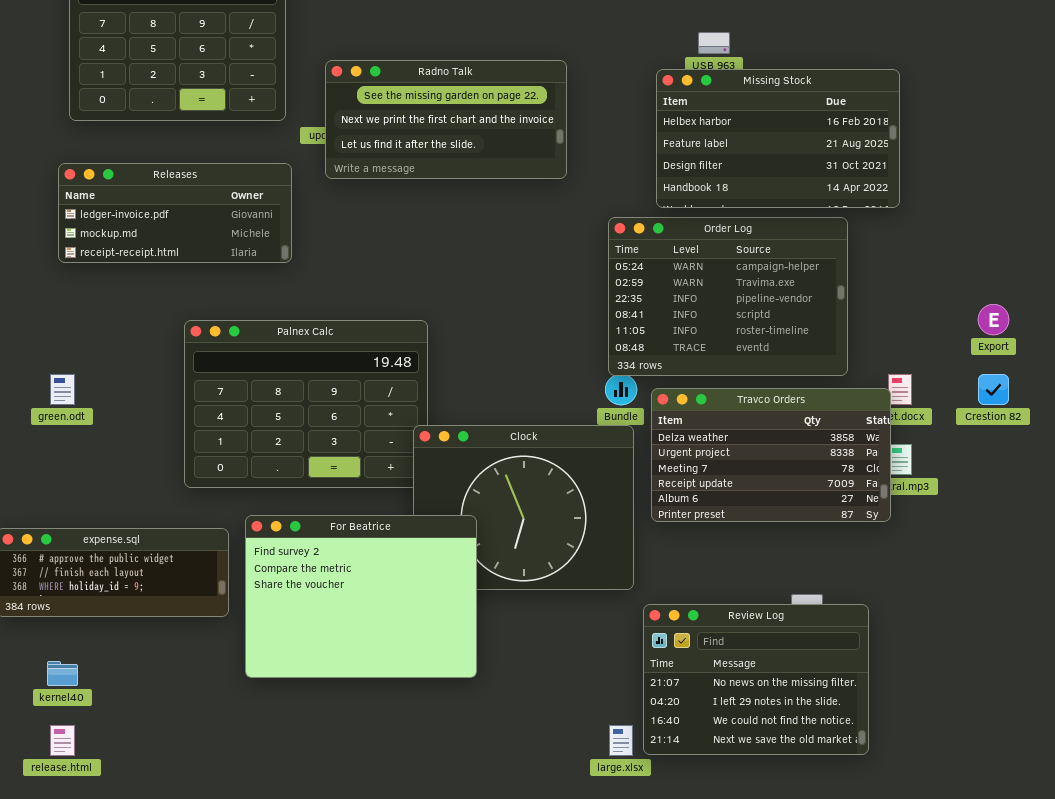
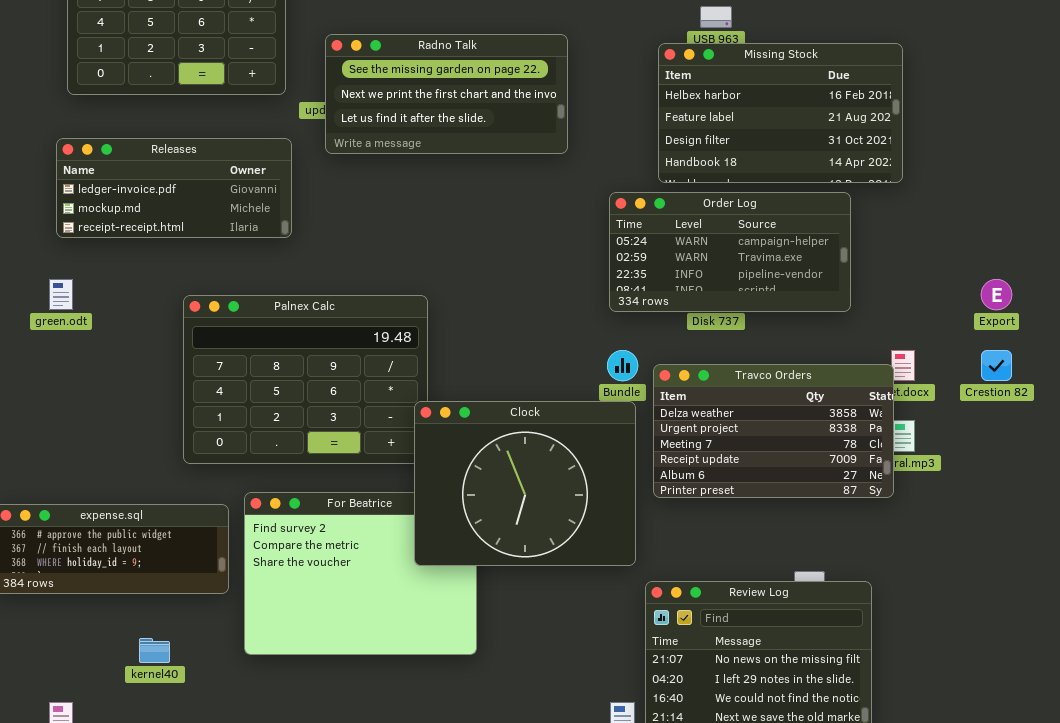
Order Log: [608,217,848,376] -> [609,192,851,312], resized
green.odt: [50,374,75,405] -> [49,279,73,310], moved
Clock: [413,425,634,590] -> [414,401,636,566], raised
kernel40: [47,661,78,686] -> [139,638,170,663], moved

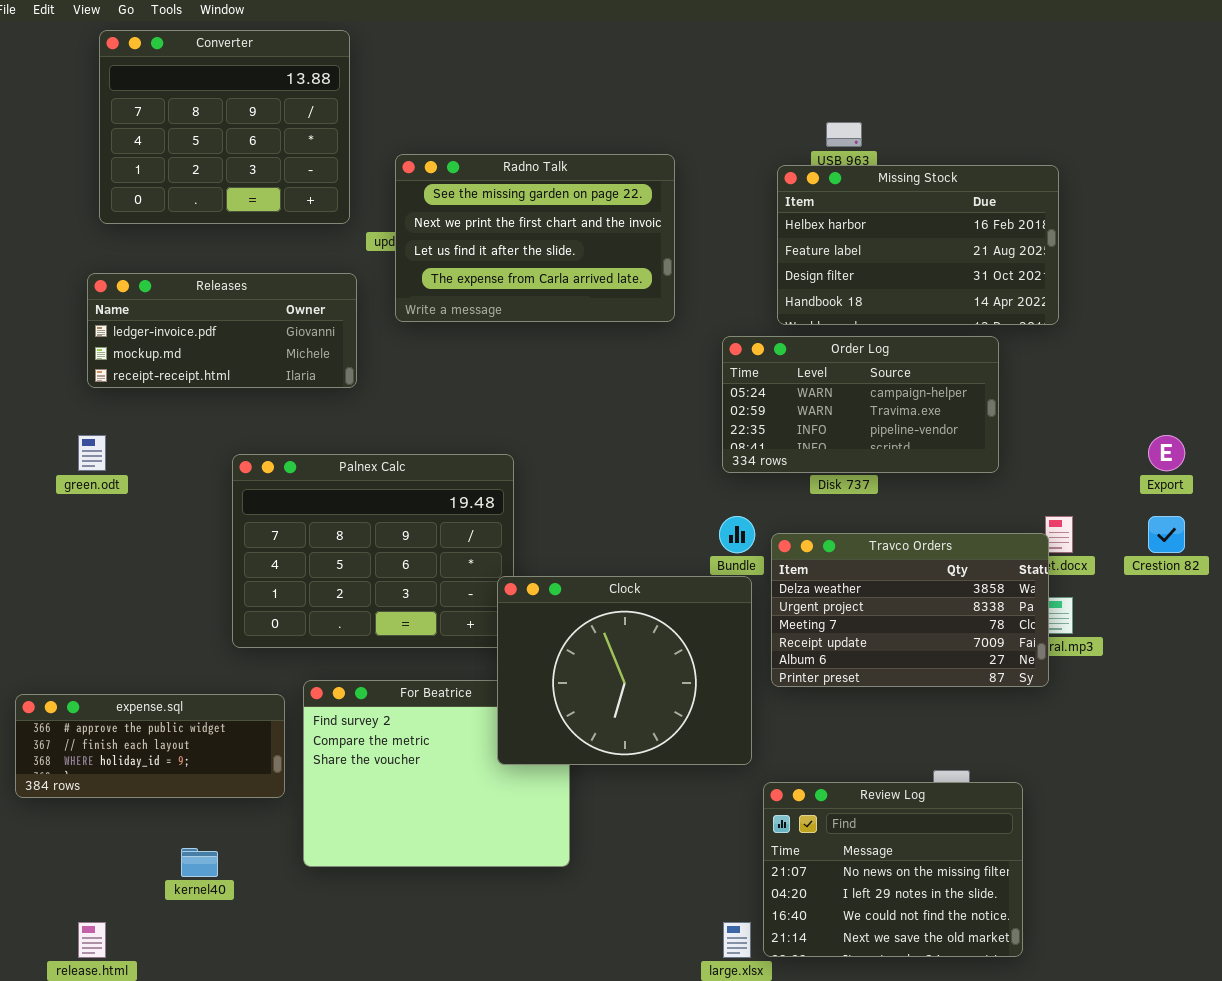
Radno Talk: [325,34,568,154] -> [395,154,675,322], resized

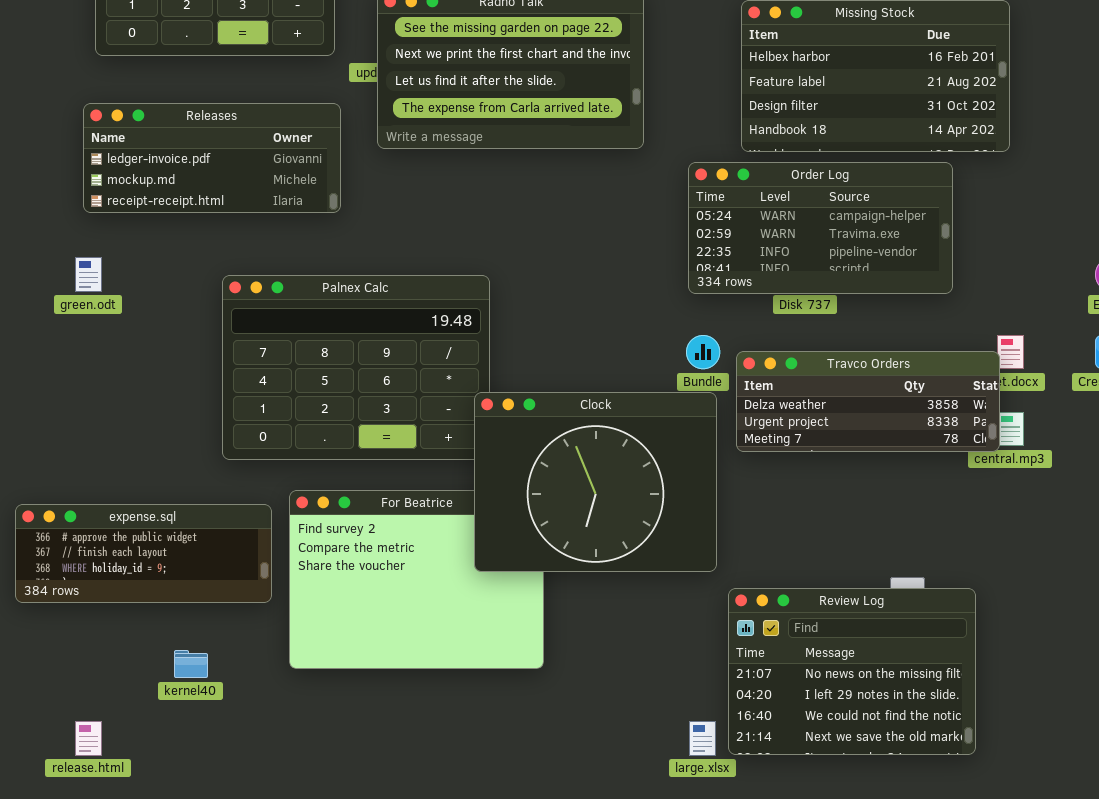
Travco Orders: [771,533,1049,687] -> [736,351,1000,452], resized

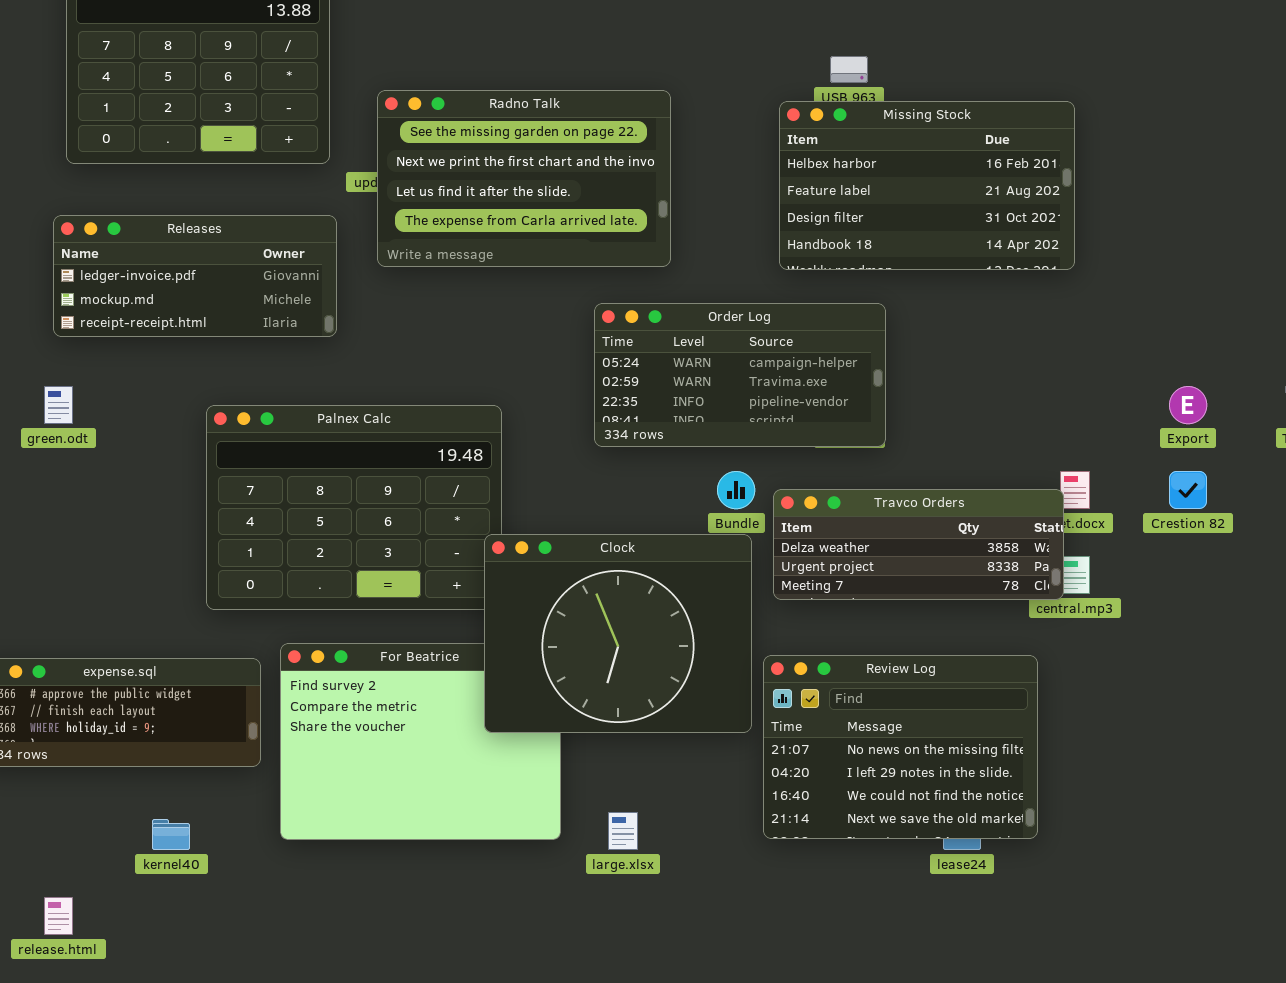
Order Log: [688,162,953,294] -> [594,303,886,447], moved
Review Log: [728,588,976,755] -> [763,655,1038,839], moved
large.xlsx: [689,721,716,756] -> [608,812,638,850], moved

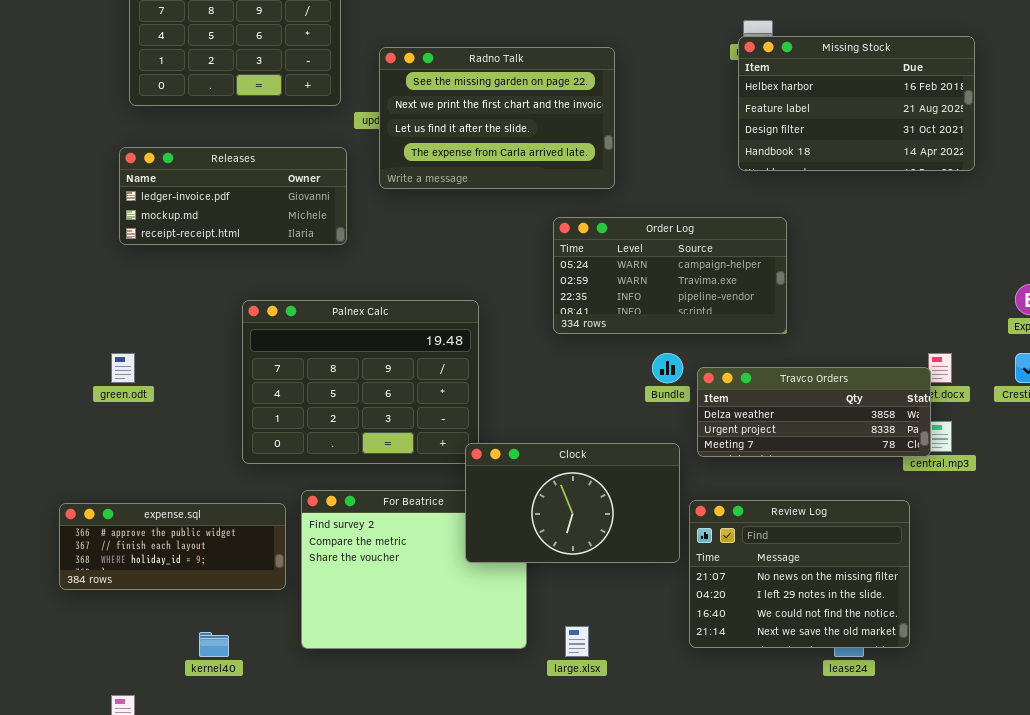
Missing Stock: [779,101,1075,270] -> [738,36,975,171], moved
green.odt: [44,386,73,424] -> [111,353,135,383], moved
Clock: [484,534,752,733] -> [465,443,680,563], resized

